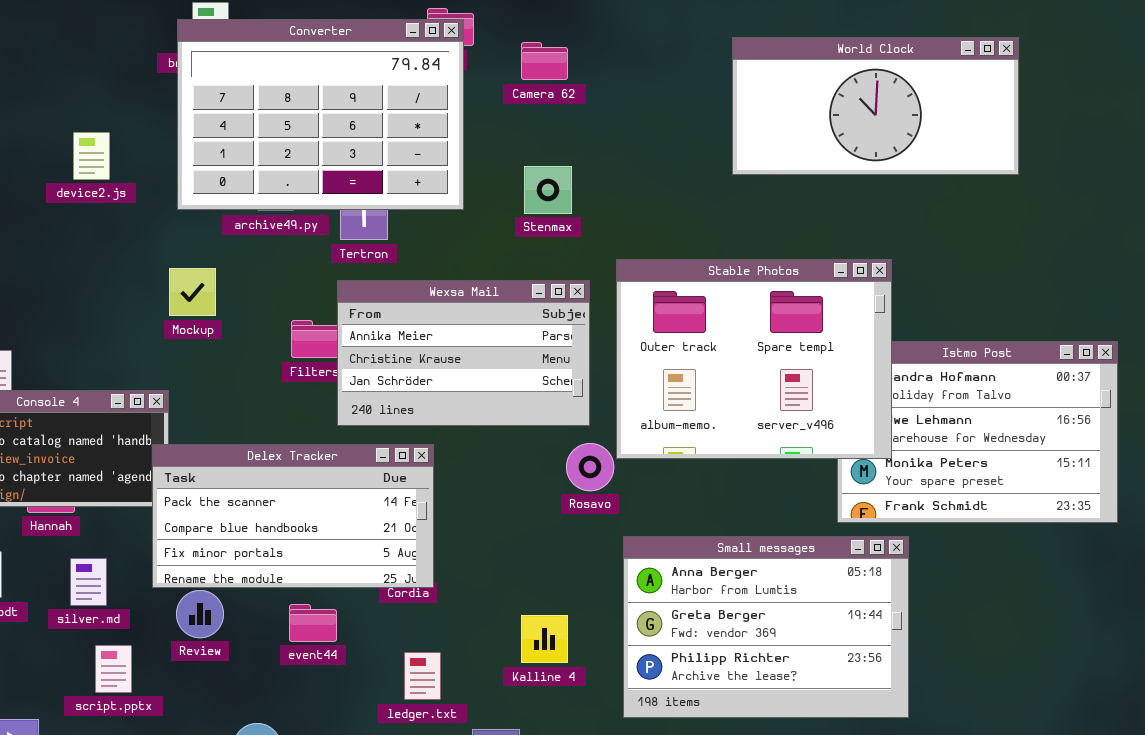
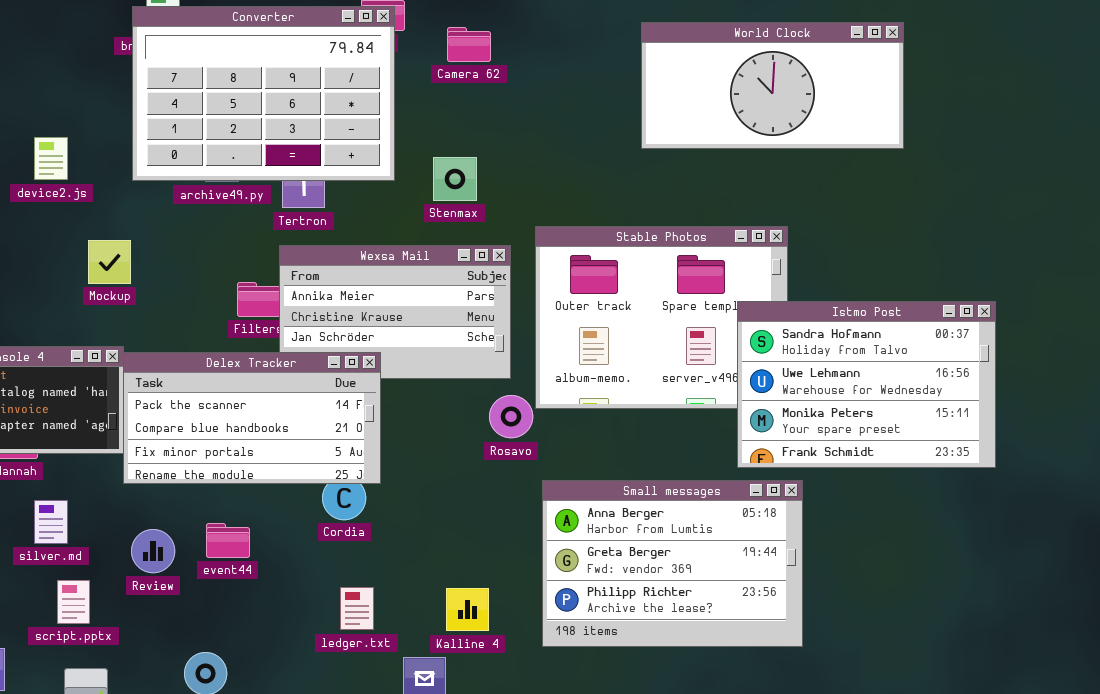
device2.js: [73,132,110,180] -> [34,137,68,180], moved
Stenmax: [524,166,572,214] -> [433,157,477,201], moved
Mockup: [169,268,216,316] -> [88,240,131,284], moved
Istmo Post: [837,341,1118,523] -> [737,301,996,468], raised
Delex Tracker: [152,444,434,588] -> [123,352,381,484], moved
event44: [289,604,337,642] -> [206,523,250,558], moved
Kalline 4: [521,615,568,663] -> [446,588,489,631], moved

